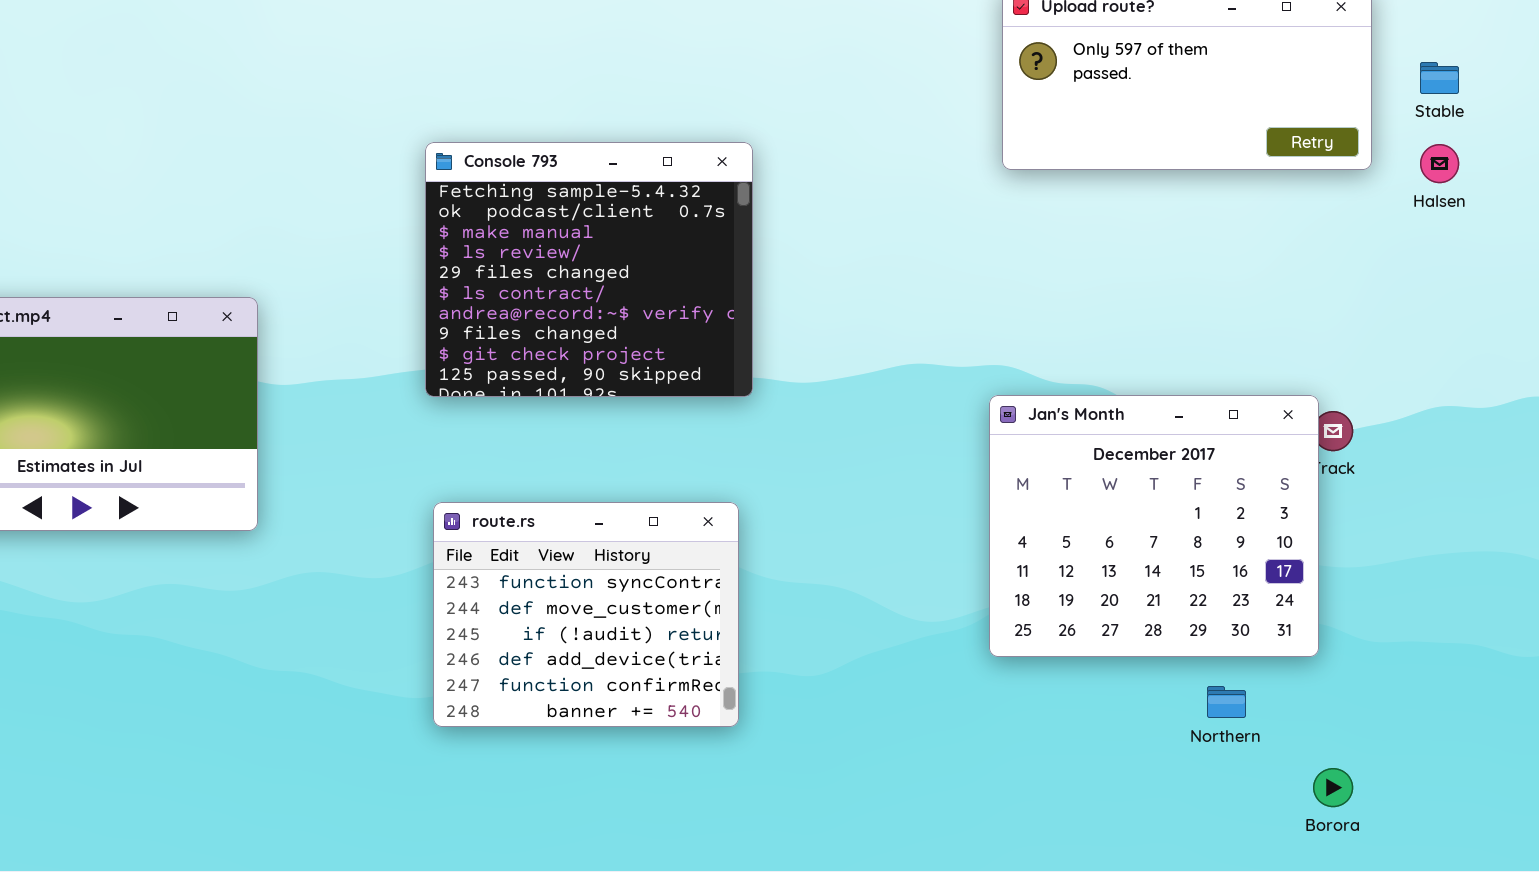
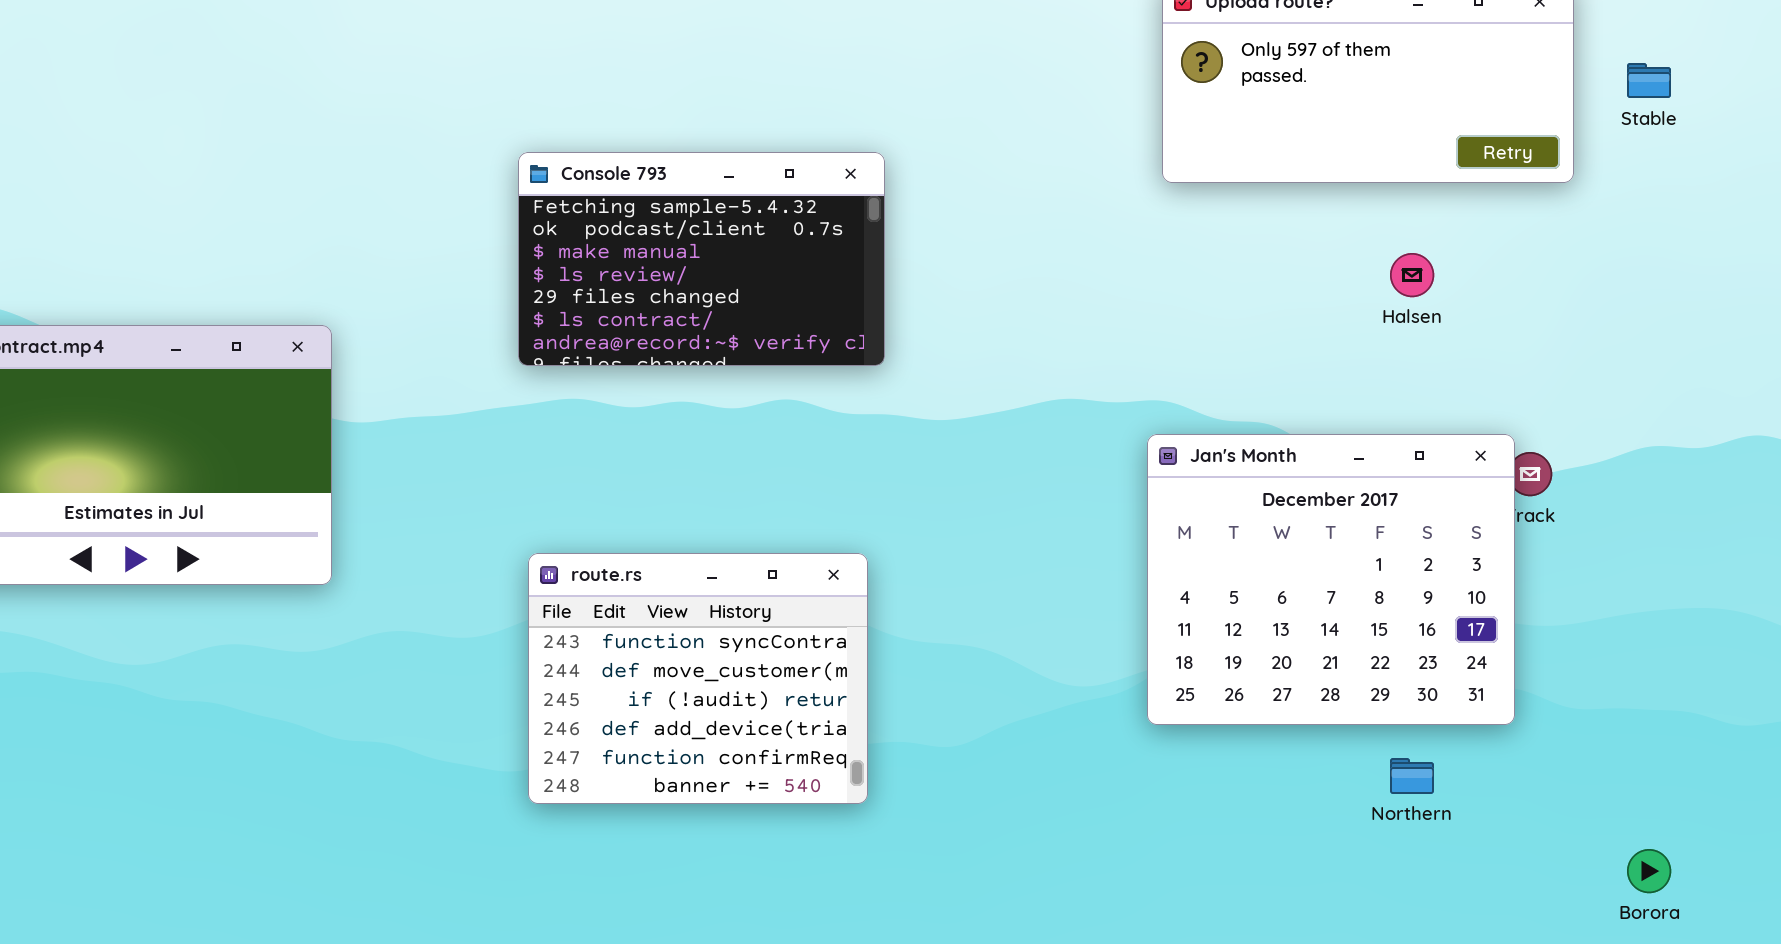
Console 793: [425,142,753,397] -> [518,152,885,366], resized
Halsen: [1420,144,1459,183] -> [1390,253,1434,297], moved
Borora: [1313,768,1353,807] -> [1627,849,1671,893], moved

